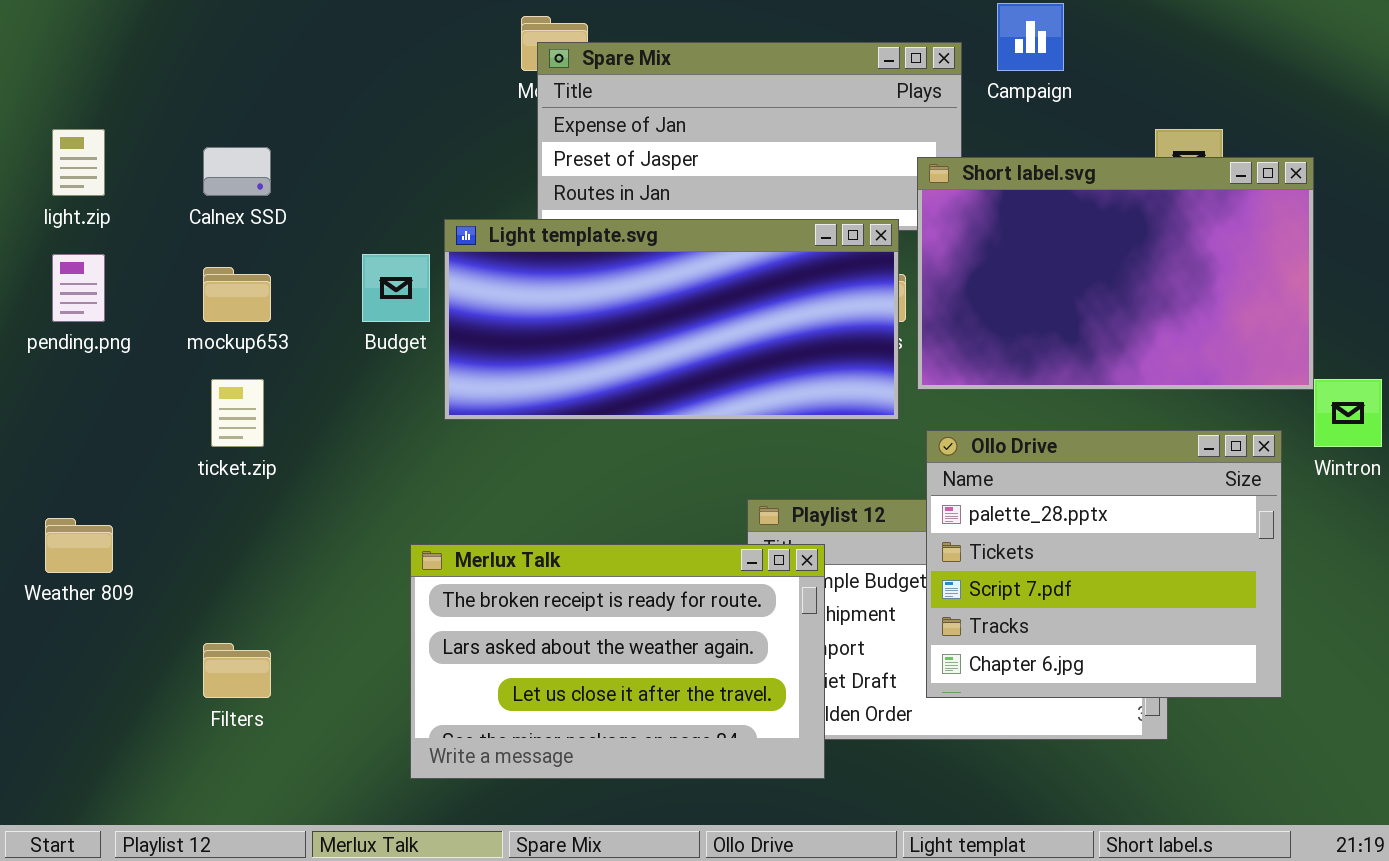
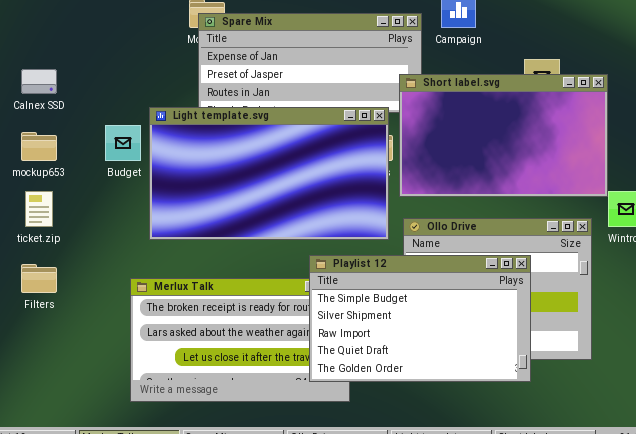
Light template.svg: [444,219,899,420] -> [149,107,389,240], resized
Playlist 12: [747,499,1168,740] -> [309,255,531,382], raised
Filters: [203,643,271,698] -> [21,264,57,293], moved

